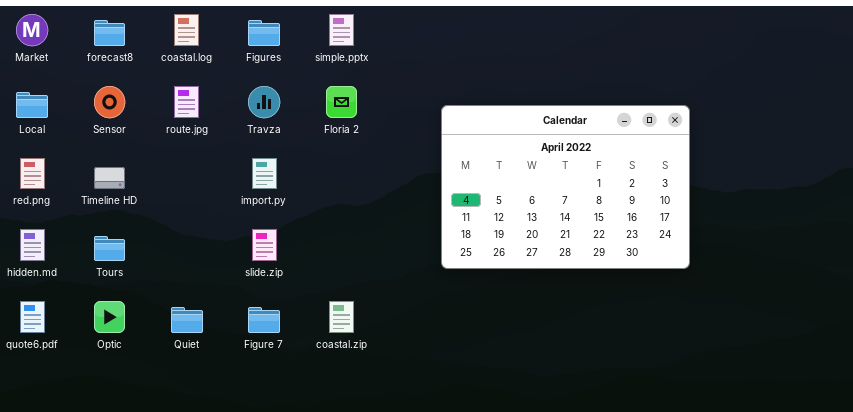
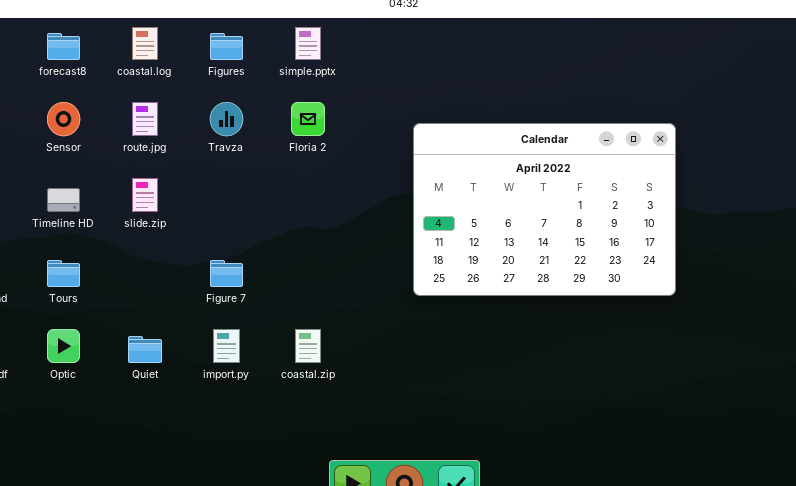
import.py: [252,158,277,189] -> [213,329,240,363], moved
slide.zip: [252,229,277,261] -> [132,178,158,212], moved
Figure 7: [248,307,280,333] -> [210,260,243,287], moved

